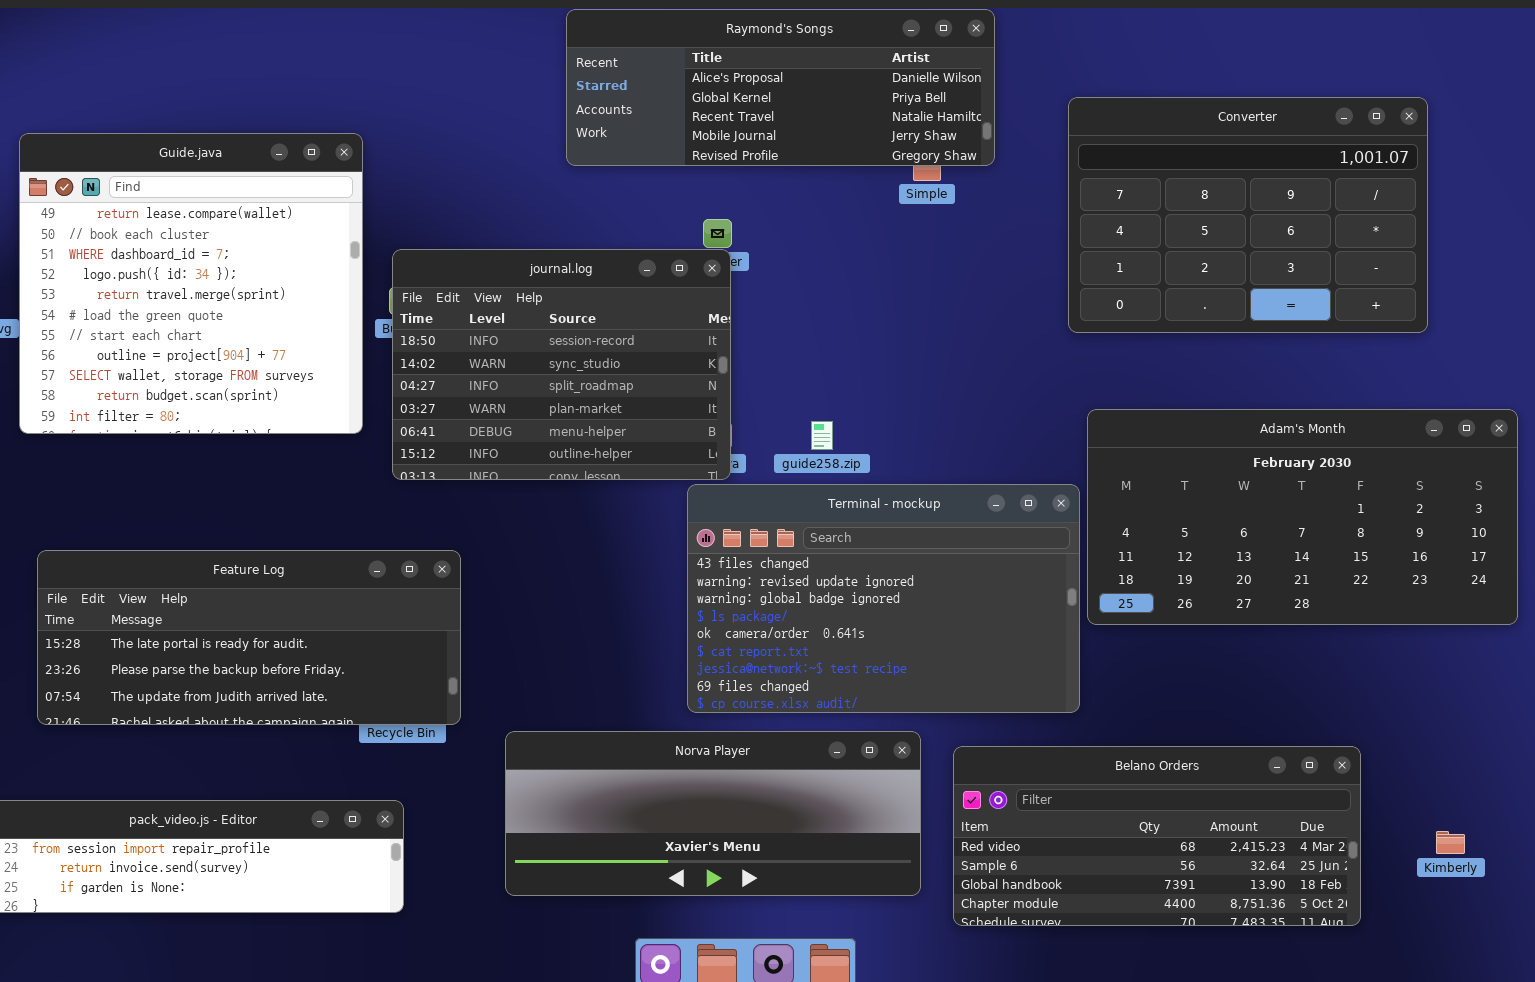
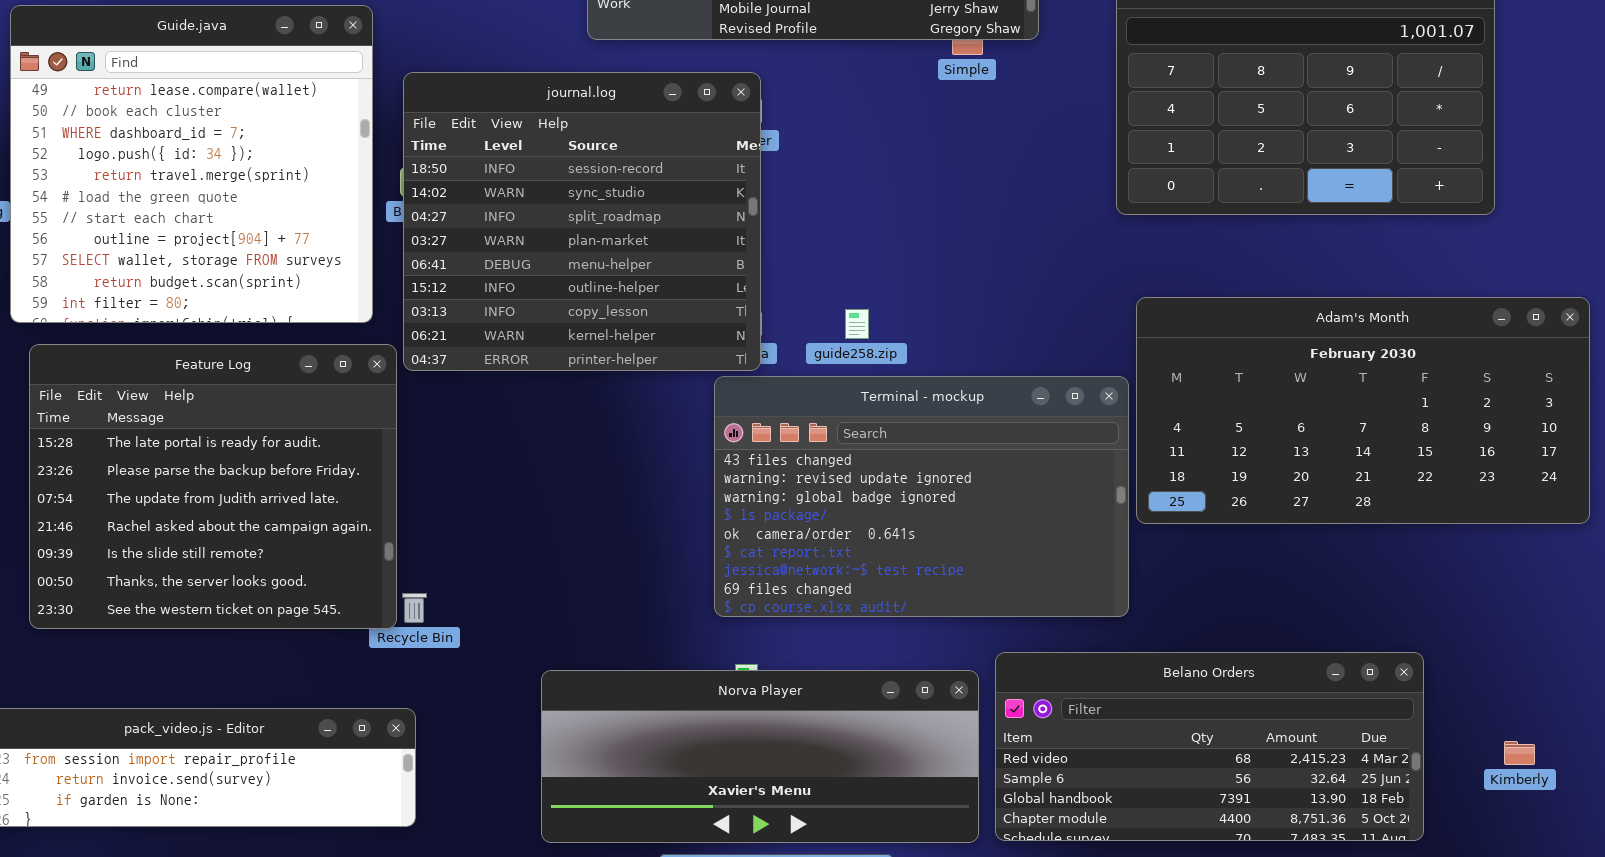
journal.log: [392,249,731,480] -> [403,72,761,371], resized
Feature Log: [37,550,461,725] -> [29,344,397,629], resized
Norva Player: [505,731,921,896] -> [541,670,979,843], moved

